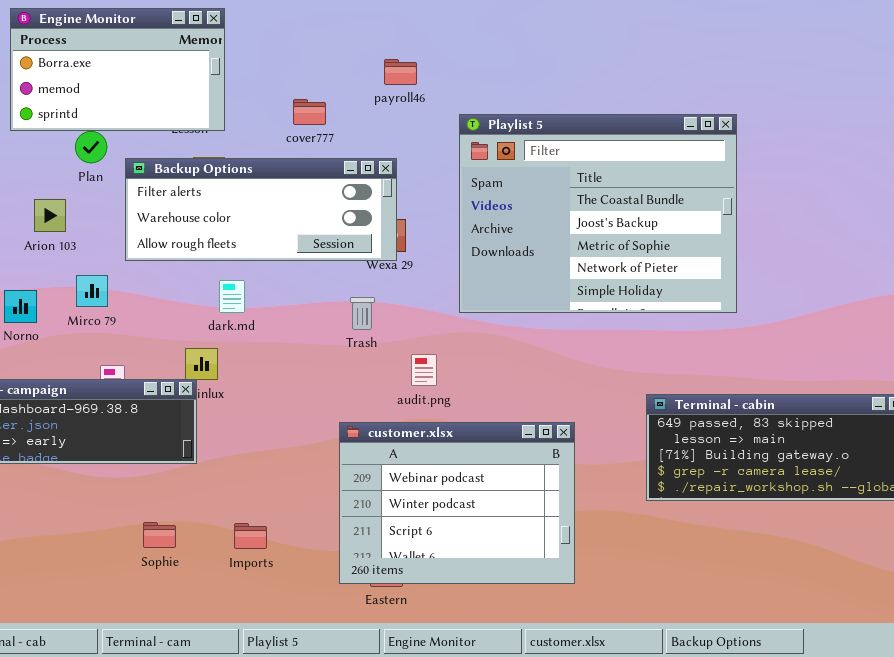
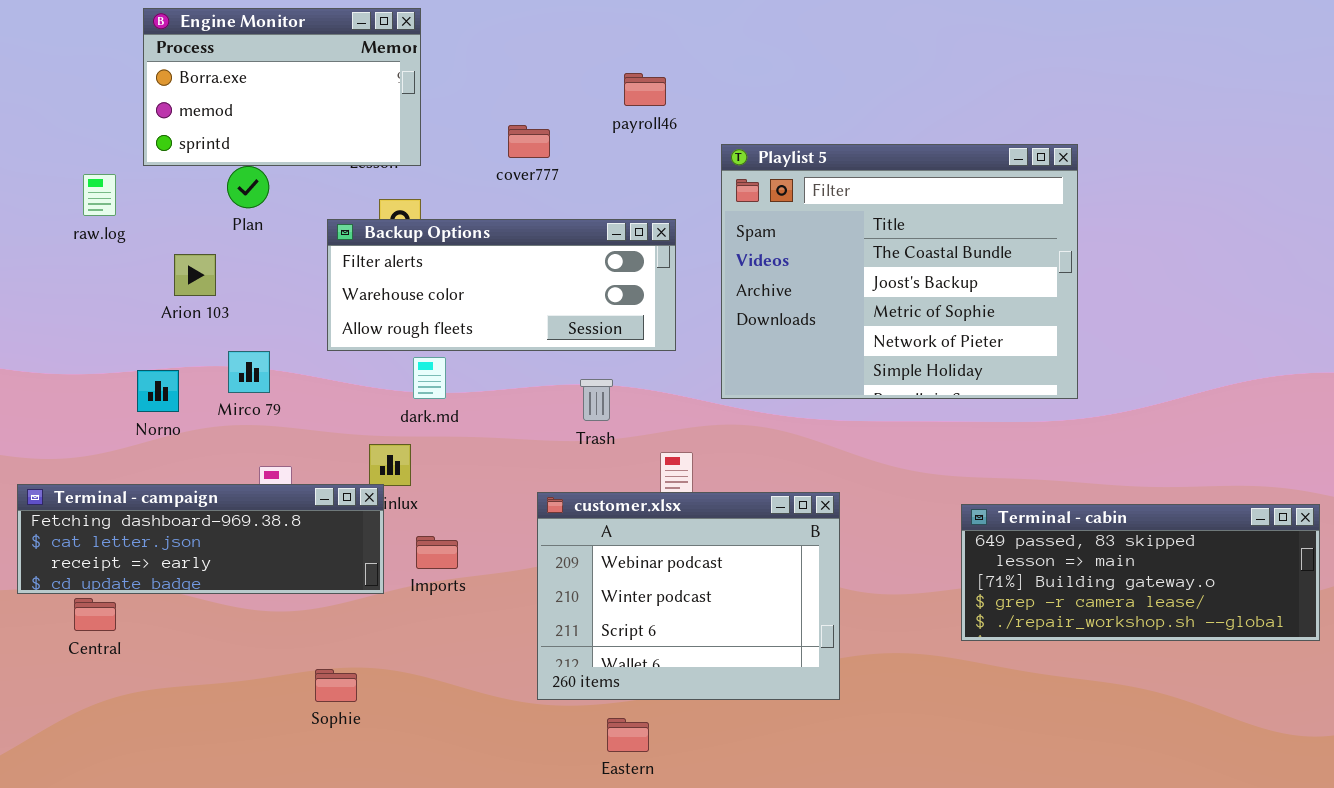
Backup Options: [125,158,397,261] -> [327,219,676,351], moved
customer.xlsx: [339,422,575,584] -> [537,492,840,700], moved
Imports: [234,523,267,549] -> [416,536,458,569], moved

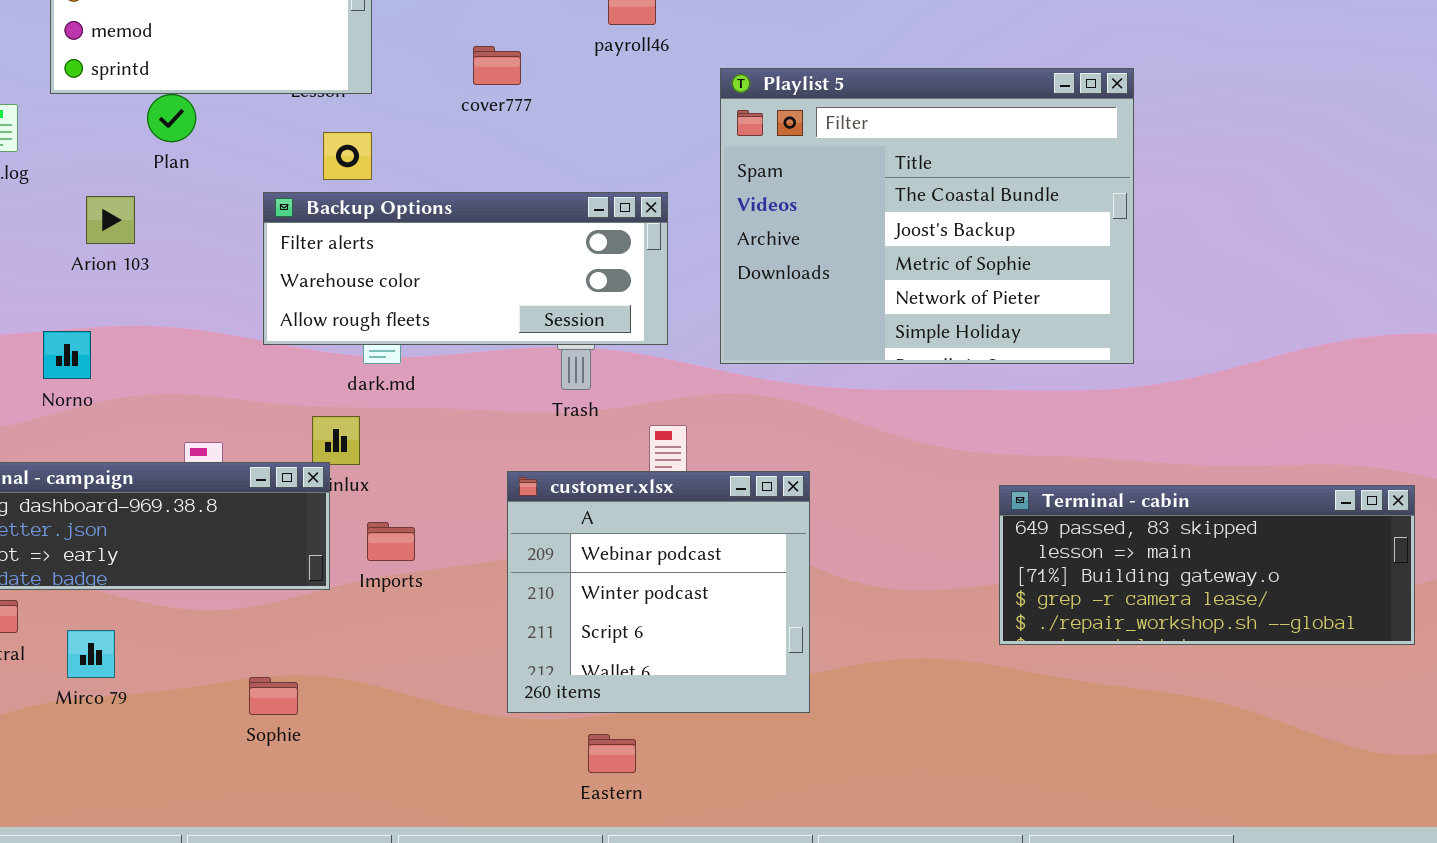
Backup Options: [327,219,676,351] -> [263,192,668,345], moved
Mirco 79: [228,351,270,393] -> [67,630,115,678], moved
customer.xlsx: [537,492,840,700] -> [507,471,810,713], resized

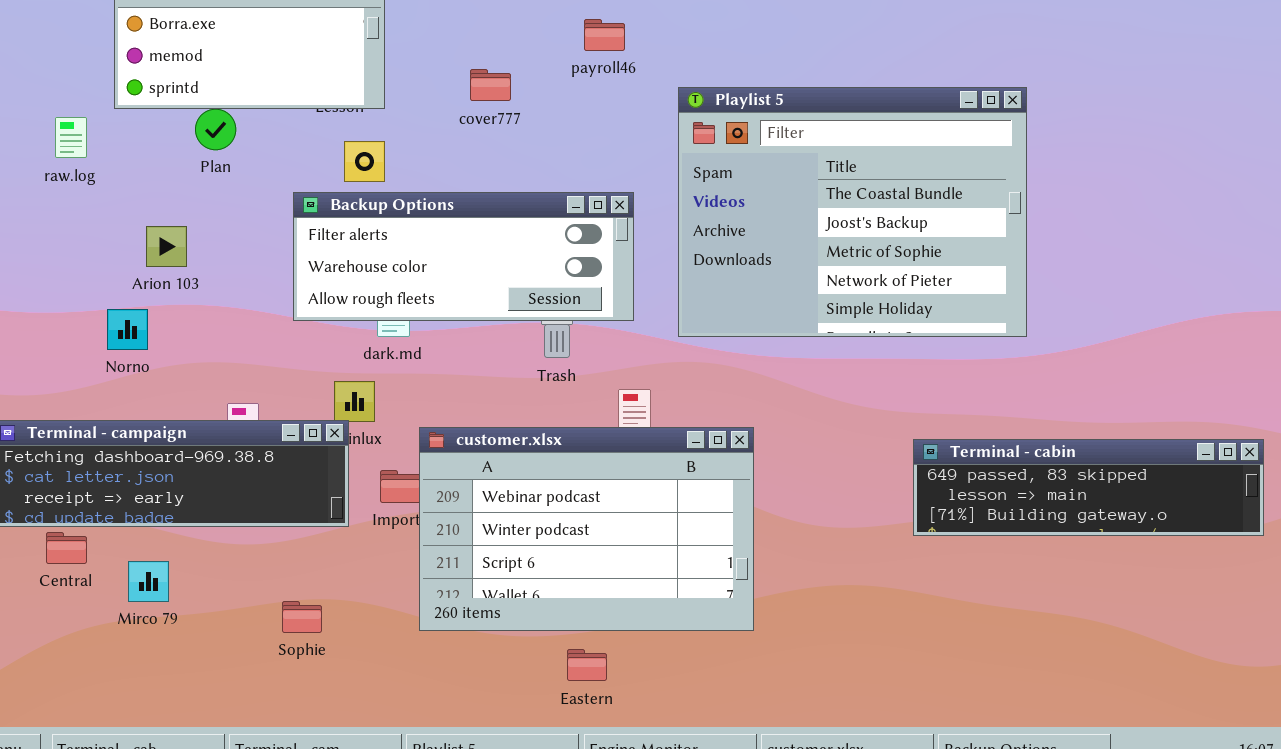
Arion 103: [86,196,135,244] -> [146,226,187,267], moved
customer.xlsx: [507,471,810,713] -> [419,427,754,631], resized
Terminal - cabin: [999,485,1415,645] -> [913,439,1264,536], resized

